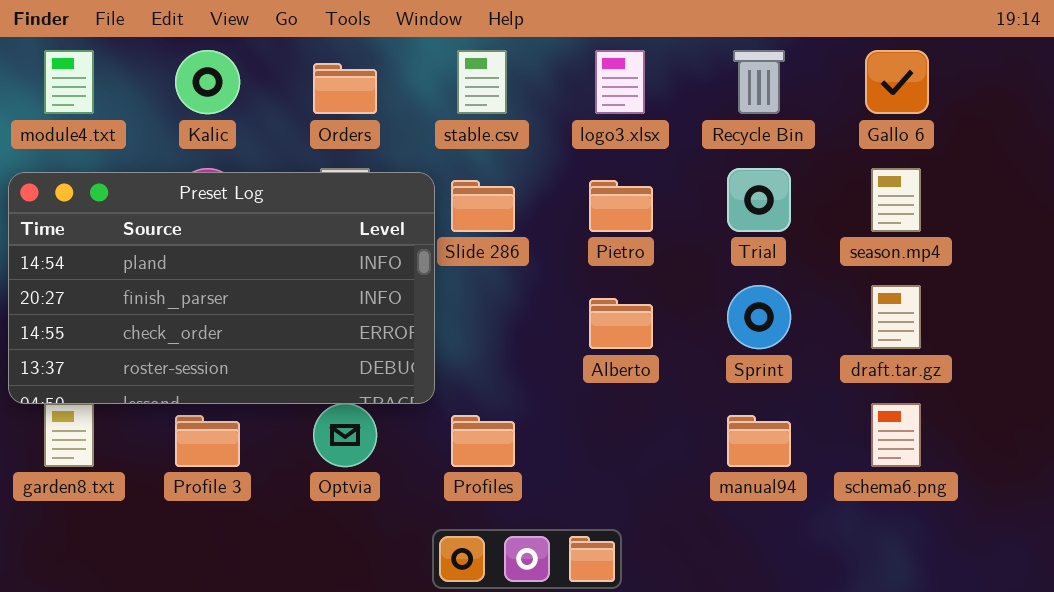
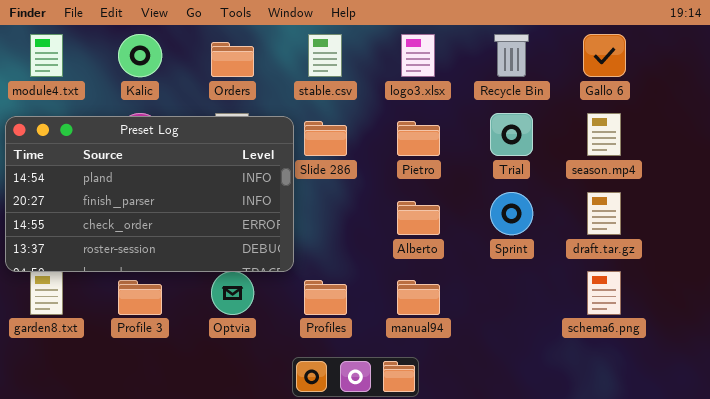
manual94: [727,415,791,467] -> [397,280,440,315], moved

